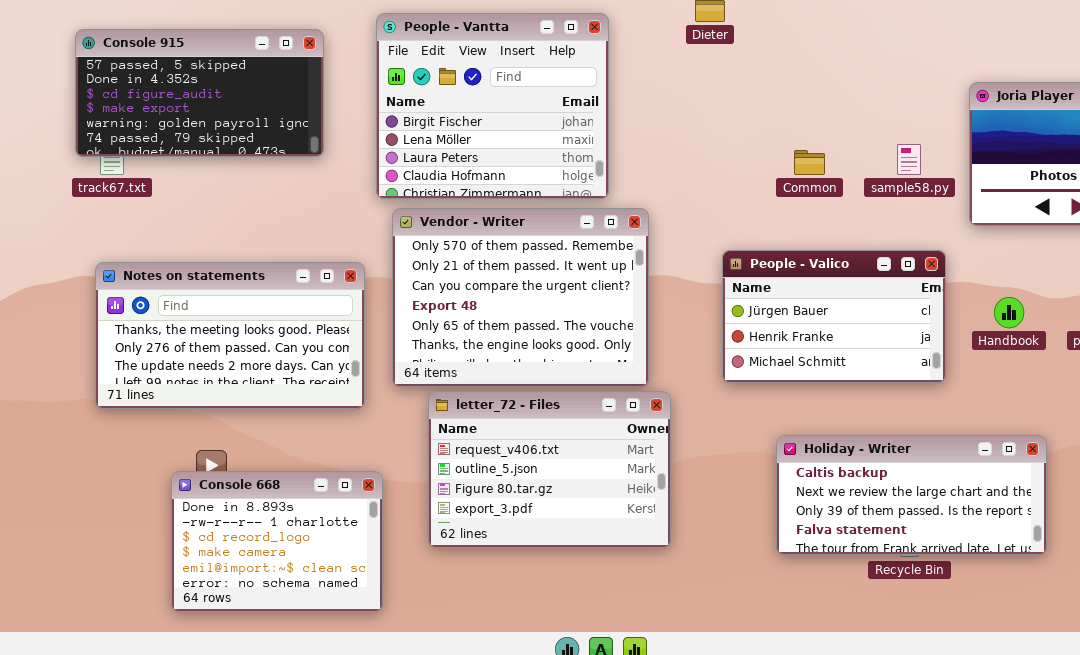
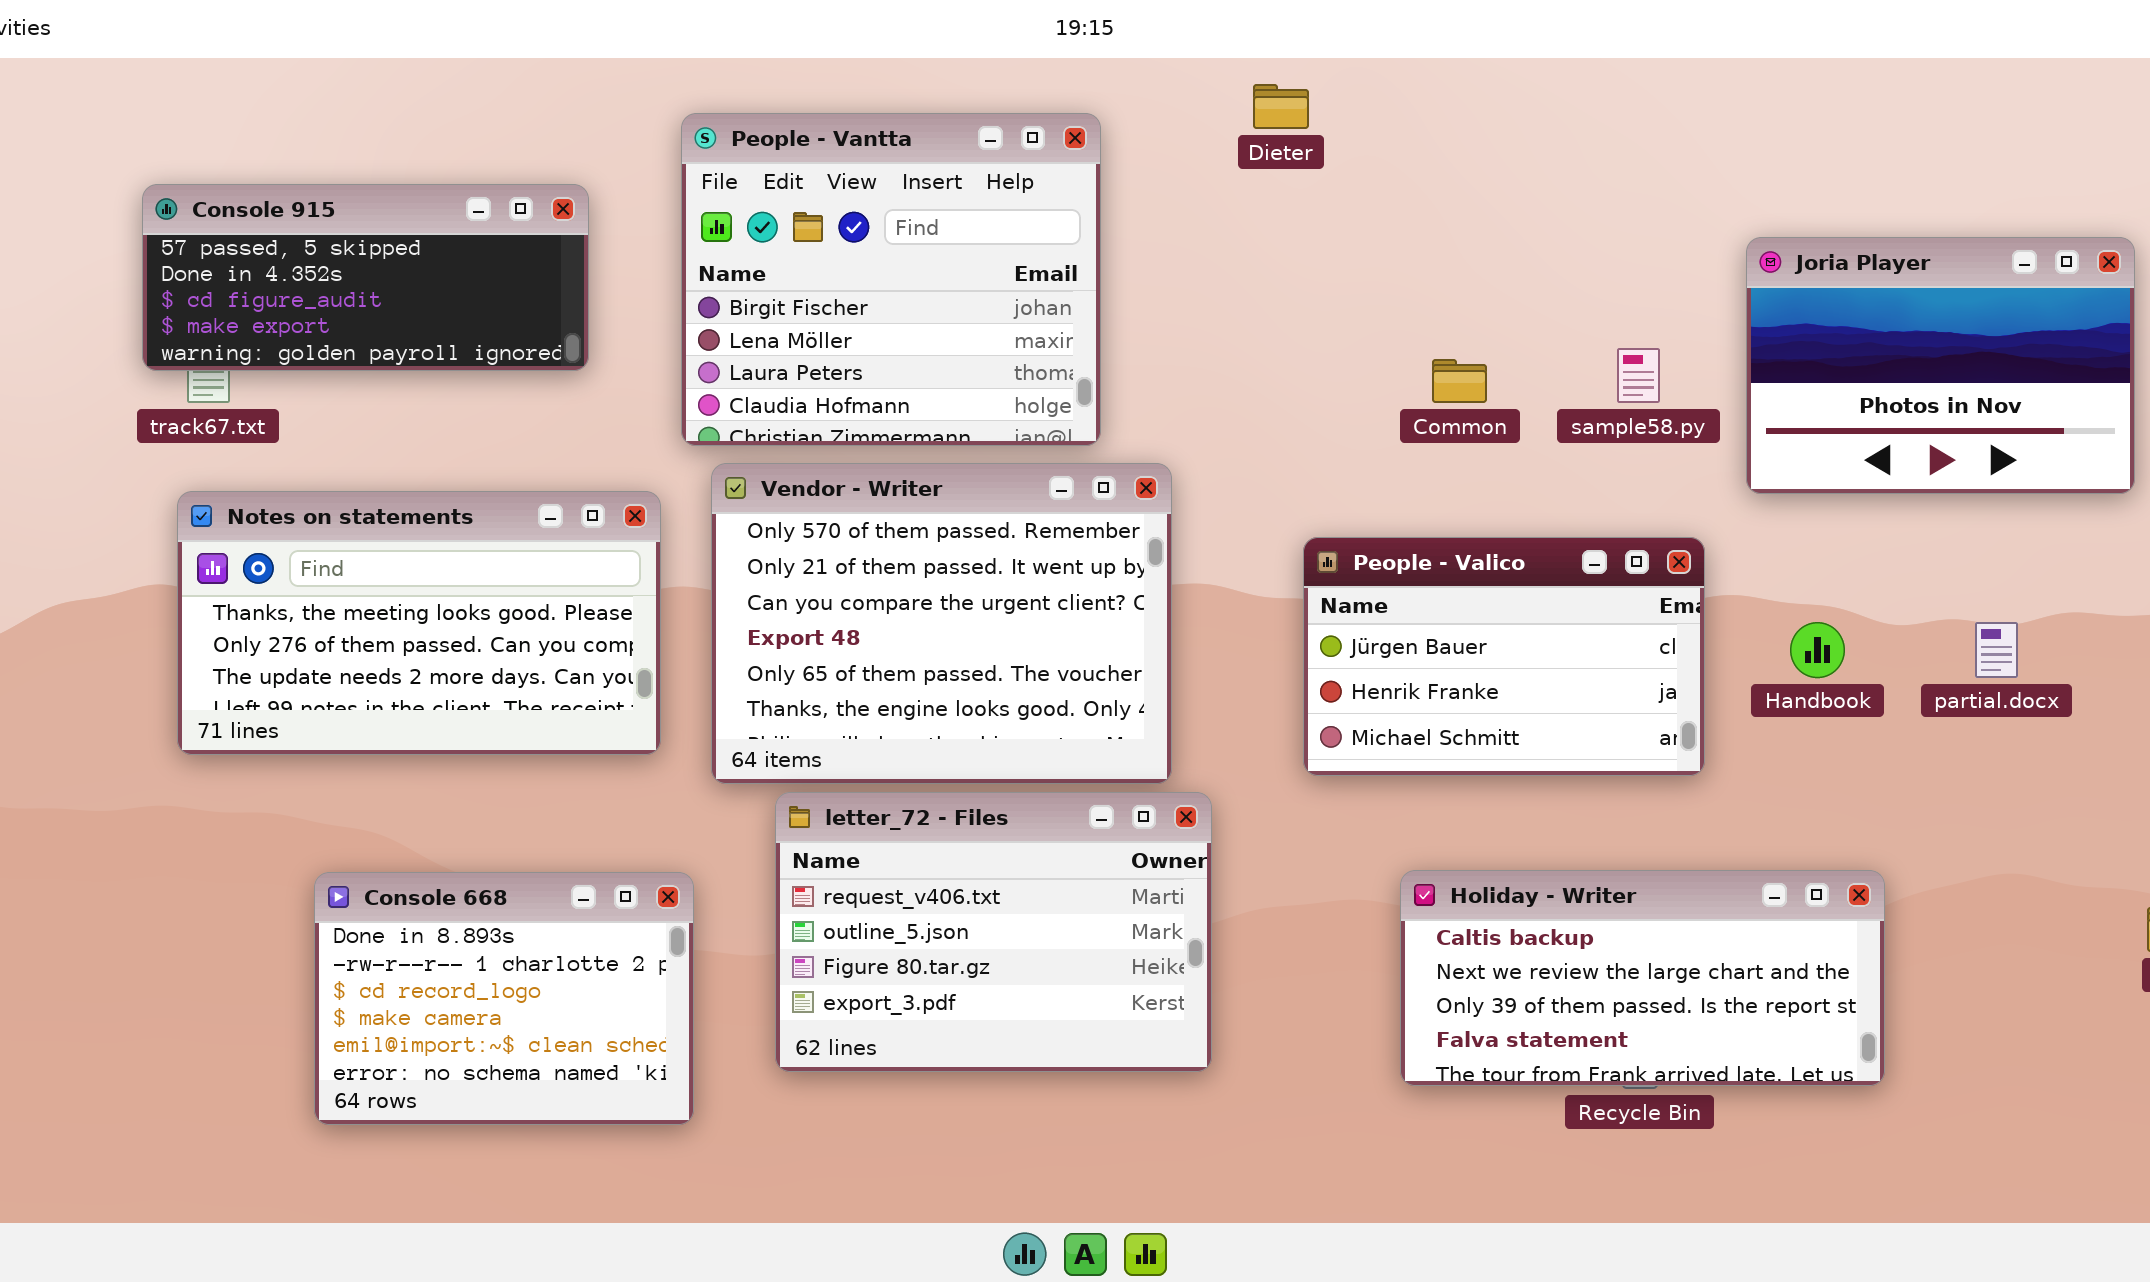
Console 915: [75,29,324,157] -> [142,184,589,371], resized
Notes on statements: [95,262,365,409] -> [177,491,661,755], moved
Console 668: [171,471,383,612] -> [314,872,694,1125], moved

